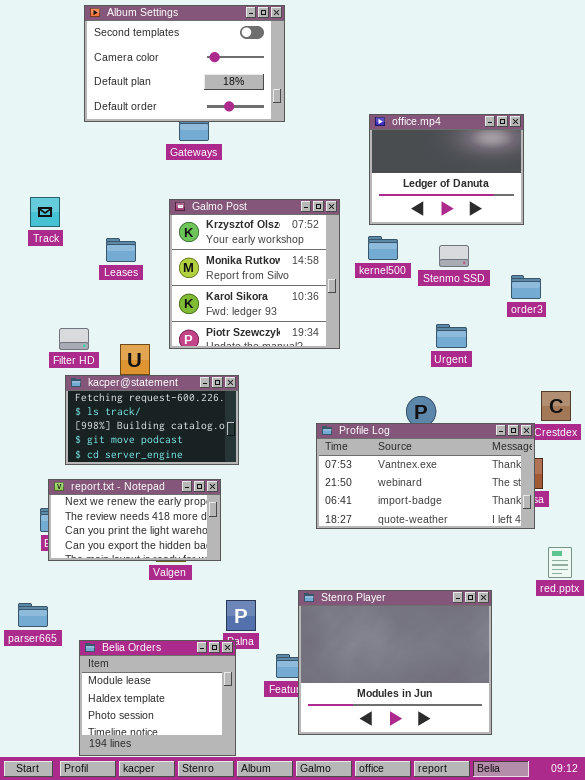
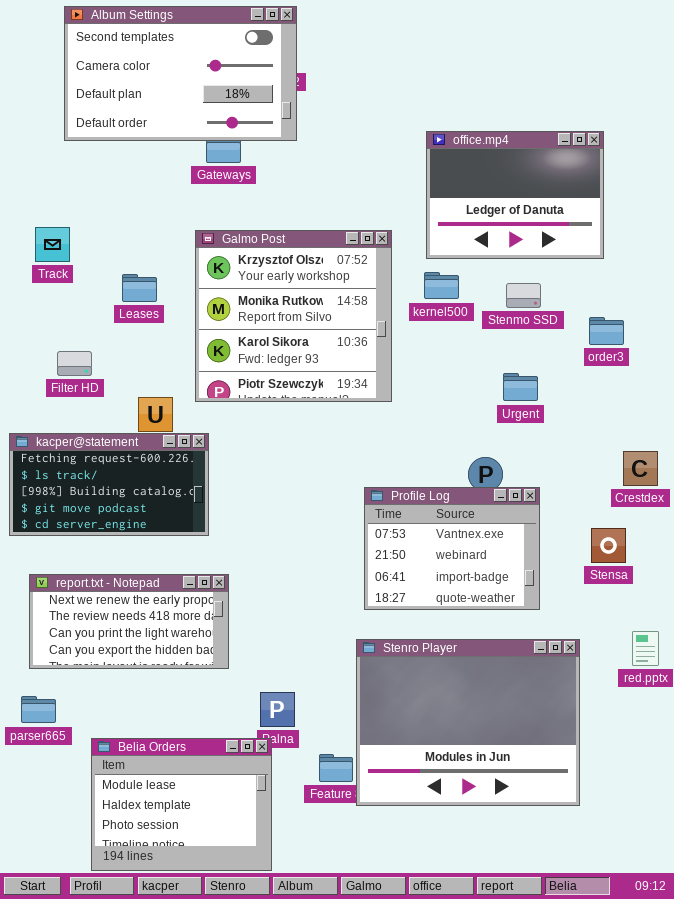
Album Settings: [84,5,285,122] -> [64,6,297,141], moved
Filter HD: [59,328,89,350] -> [57,351,92,376], moved
kacper@statement: [65,375,239,465] -> [9,433,209,536], moved
Profile Log: [316,423,535,529] -> [364,487,540,610], resized
report.txt - Notepad: [48,479,221,561] -> [29,574,229,669], moved
Stenro Player: [298,590,492,735] -> [356,639,580,806], moved

